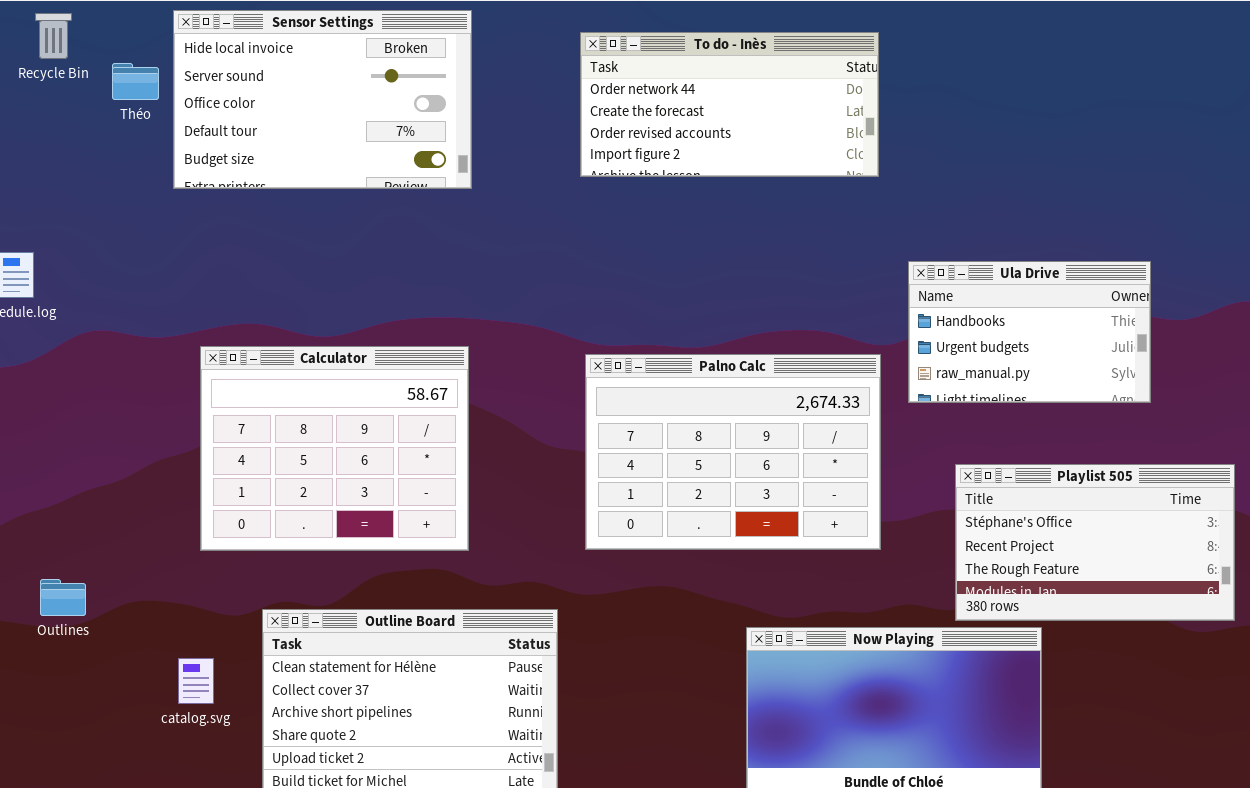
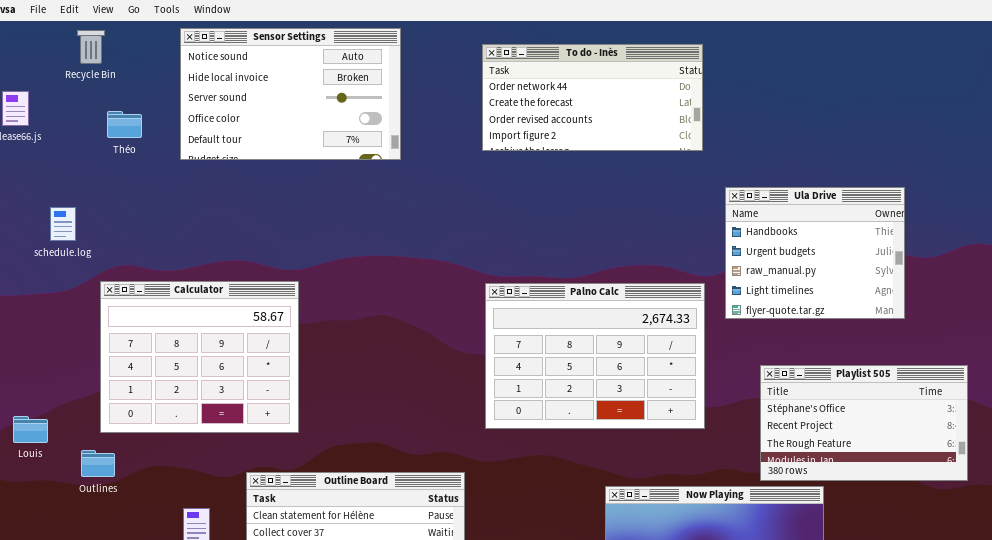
Sensor Settings: [173,10,472,189] -> [180,28,401,160], scrolled up 1 row
Théo: [112,63,159,100] -> [107,111,142,138], moved
Ula Drive: [908,261,1151,403] -> [725,187,905,319], resized
Calculator: [200,346,469,551] -> [100,281,299,433], moved

